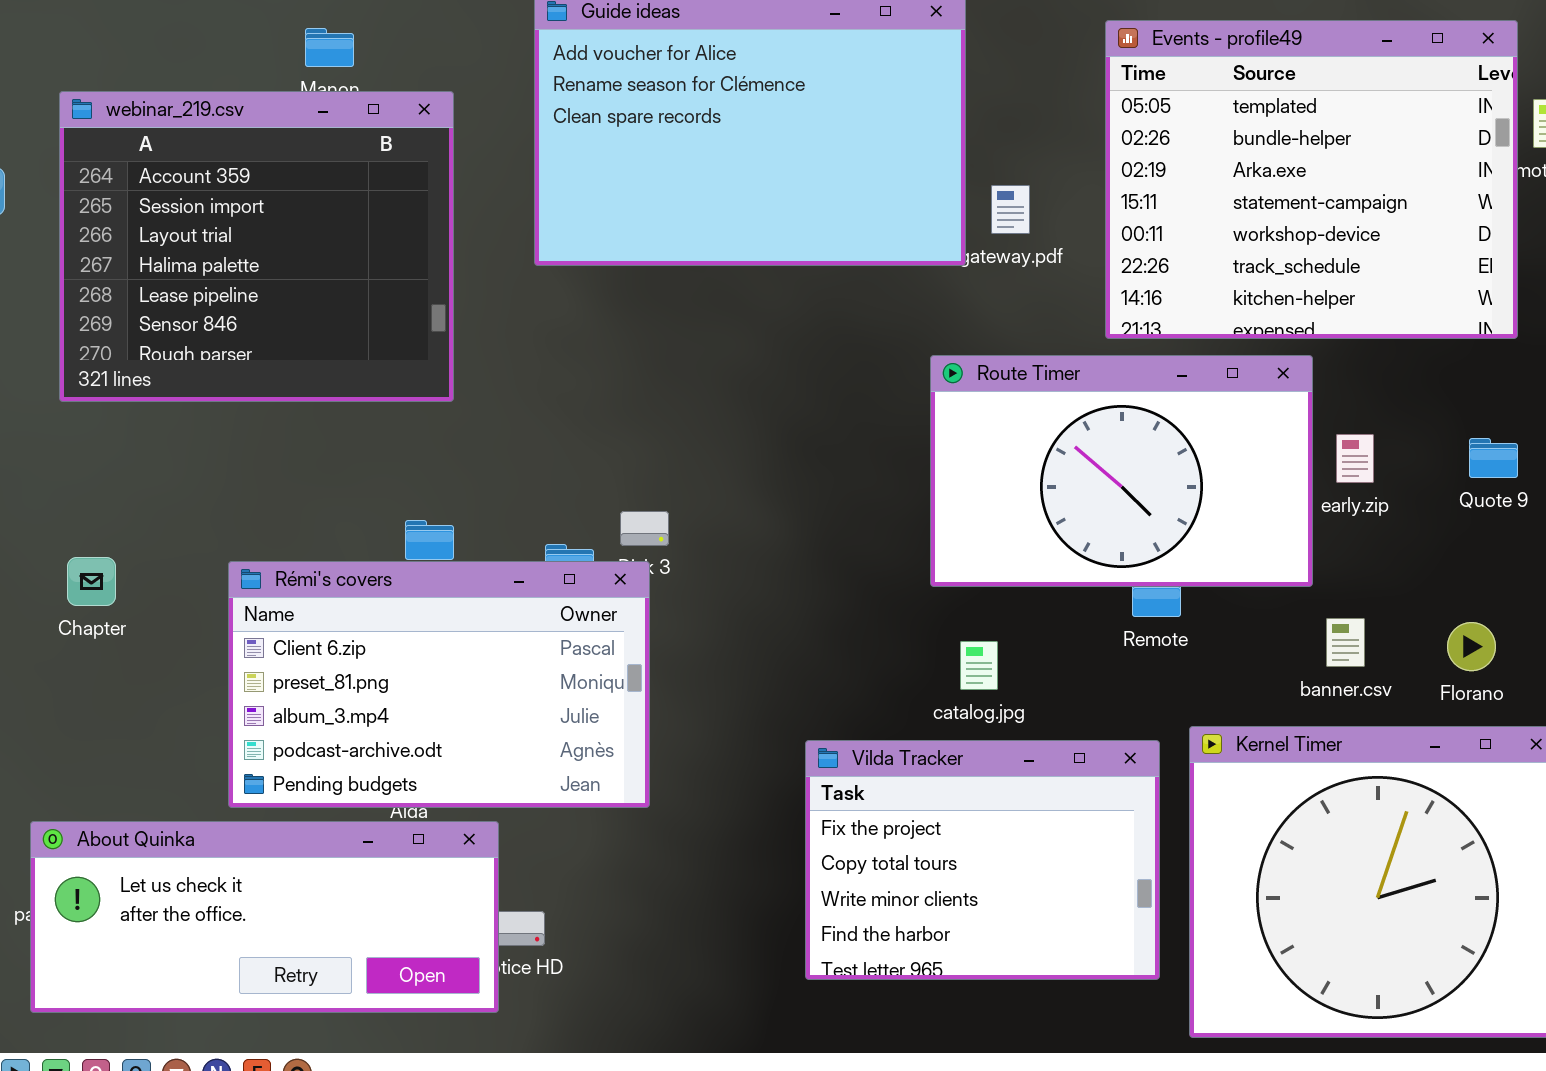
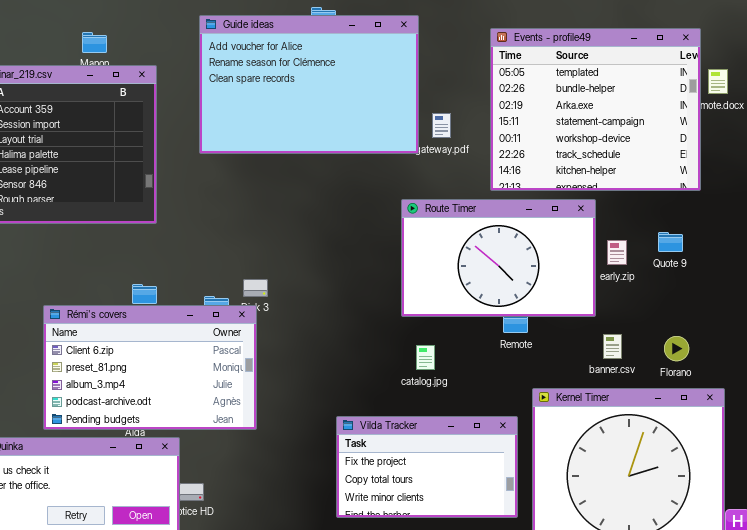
Quote 9: [1469,438,1518,478] -> [658,232,683,252], moved
Vilda Tracker: [805,740,1160,980] -> [336,416,518,518], resized

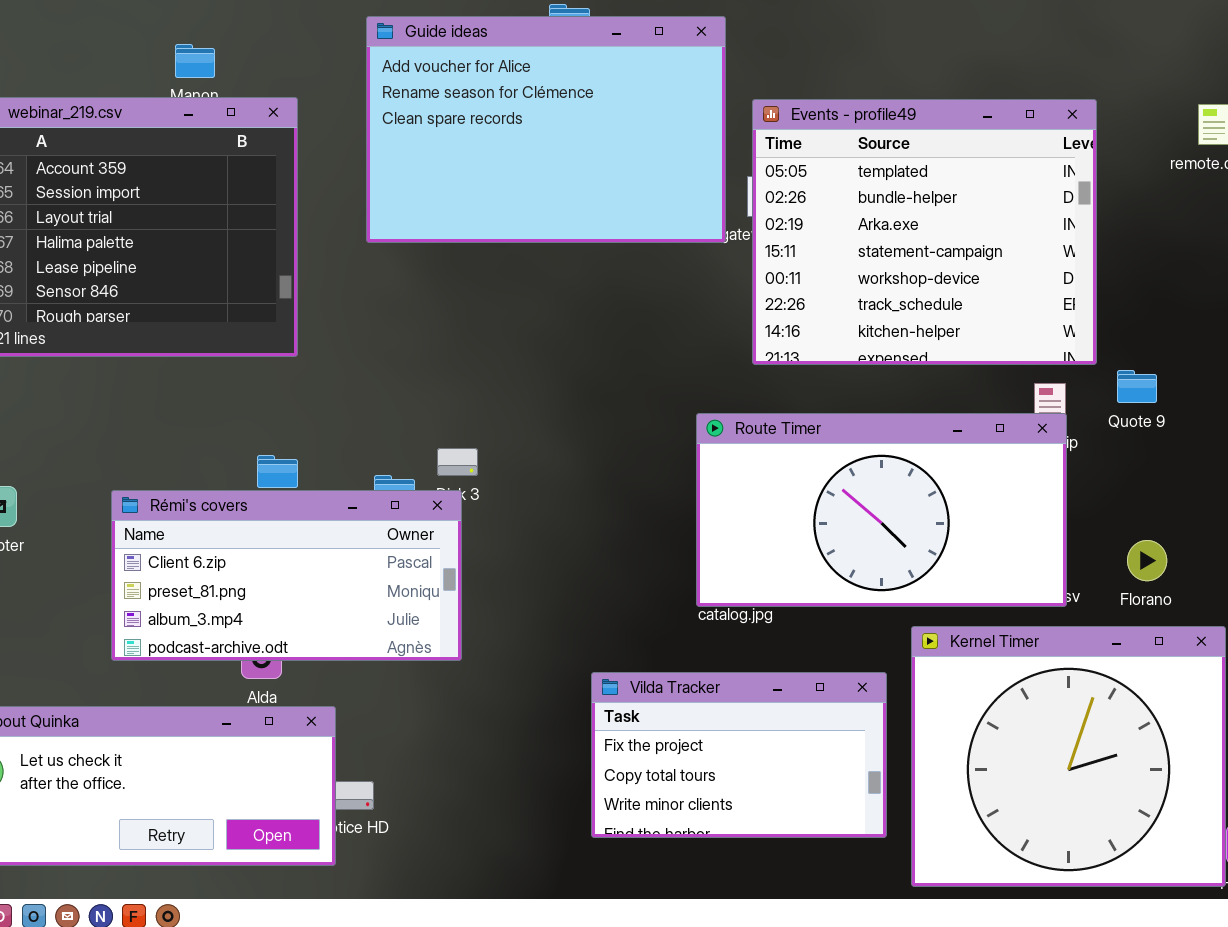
Events - profile49: [490,28,701,191] -> [752,99,1097,365], moved
Route Timer: [401,199,596,317] -> [696,413,1067,607], moved, resized
Rémi's covers: [43,305,257,430] -> [111,490,462,661], resized

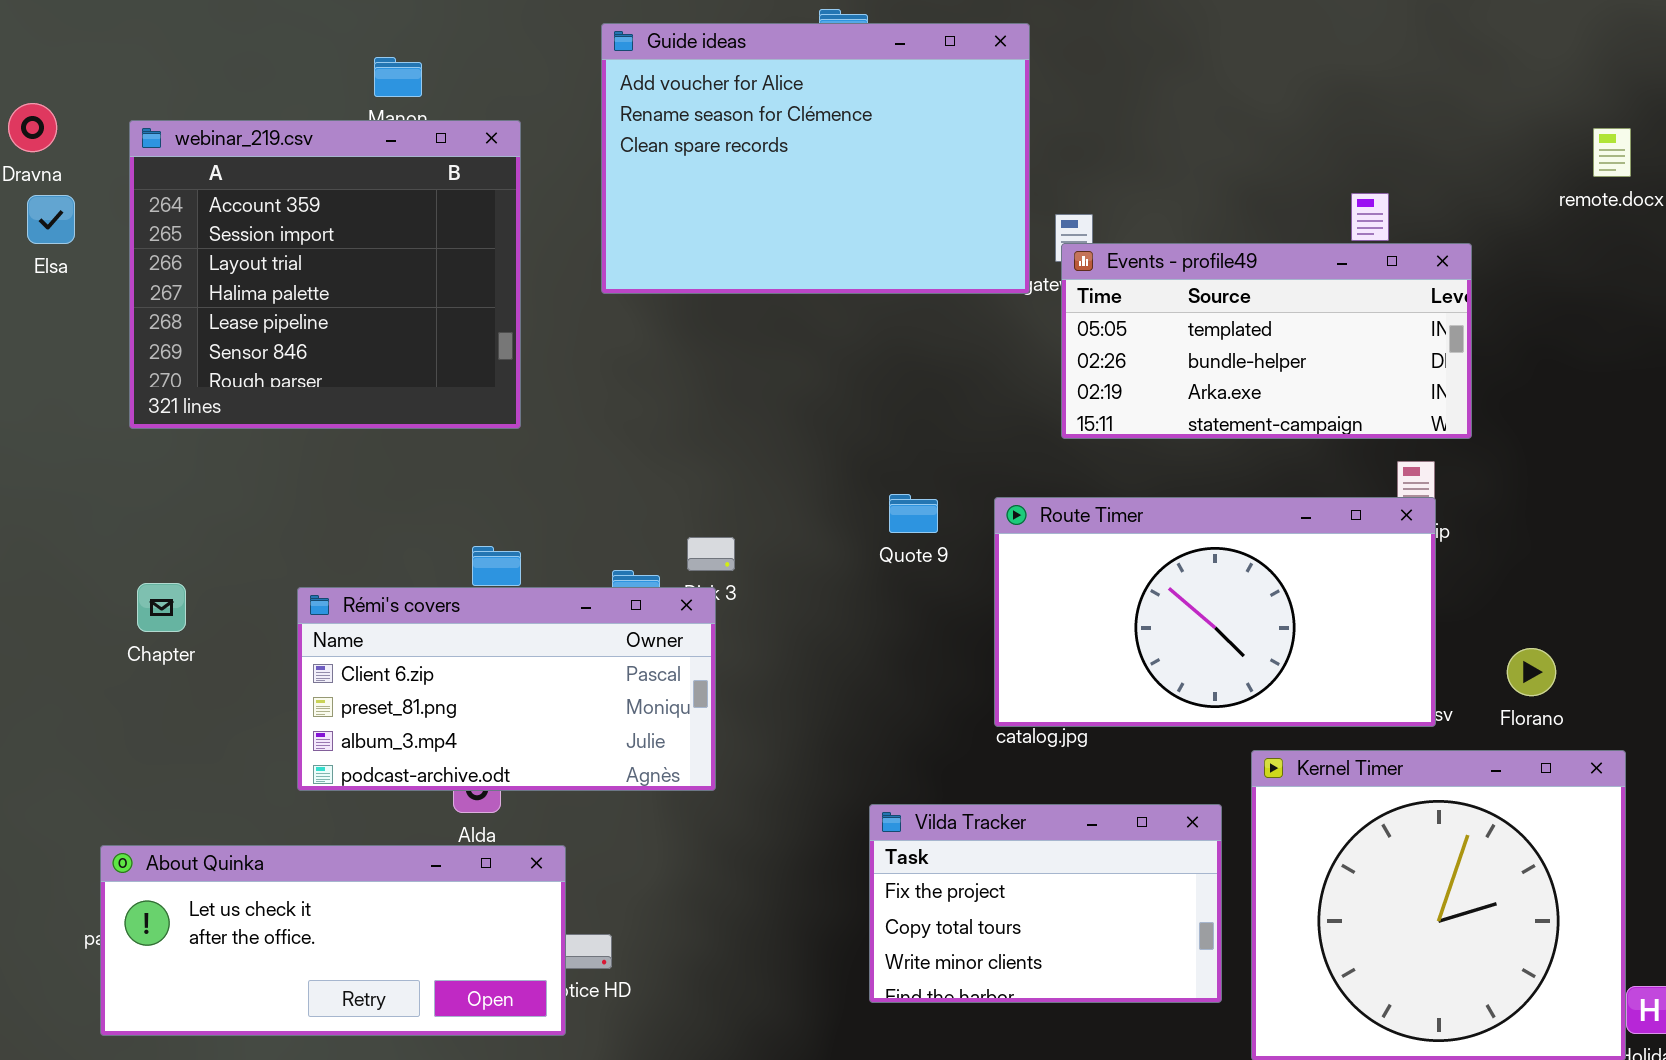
Events - profile49: [752,99,1097,365] -> [1061,243,1472,439], resized
Quote 9: [1117,370,1157,403] -> [889,494,938,533], moved

